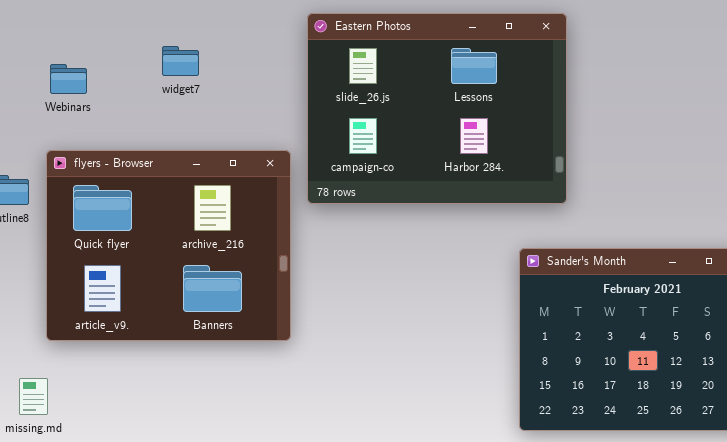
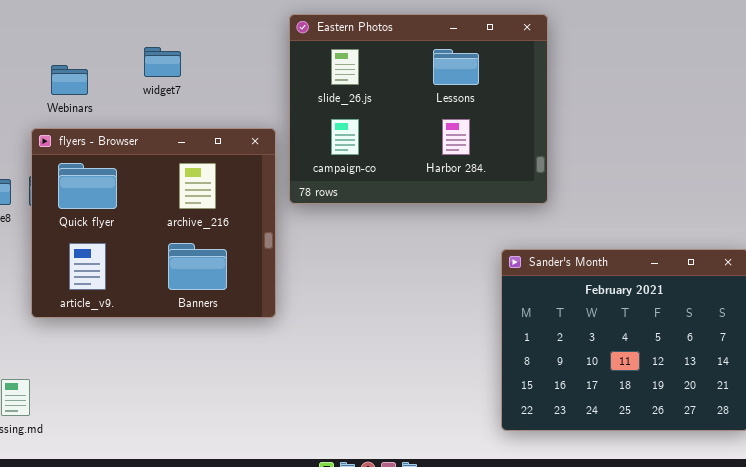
Webinars: [50,64,87,94] -> [51,65,88,95], moved
flyers - Browser: [46,150,291,341] -> [31,128,276,318], moved

